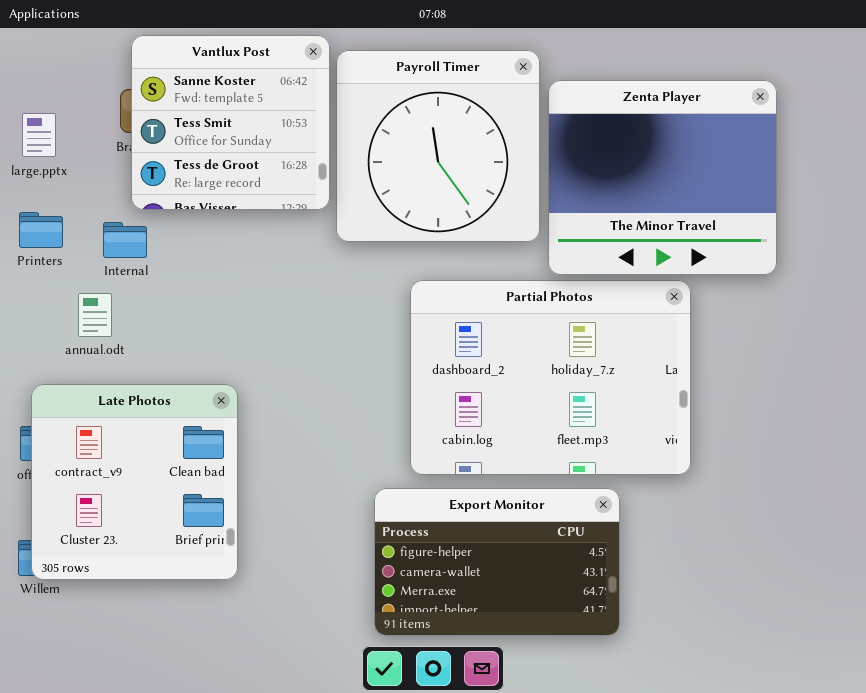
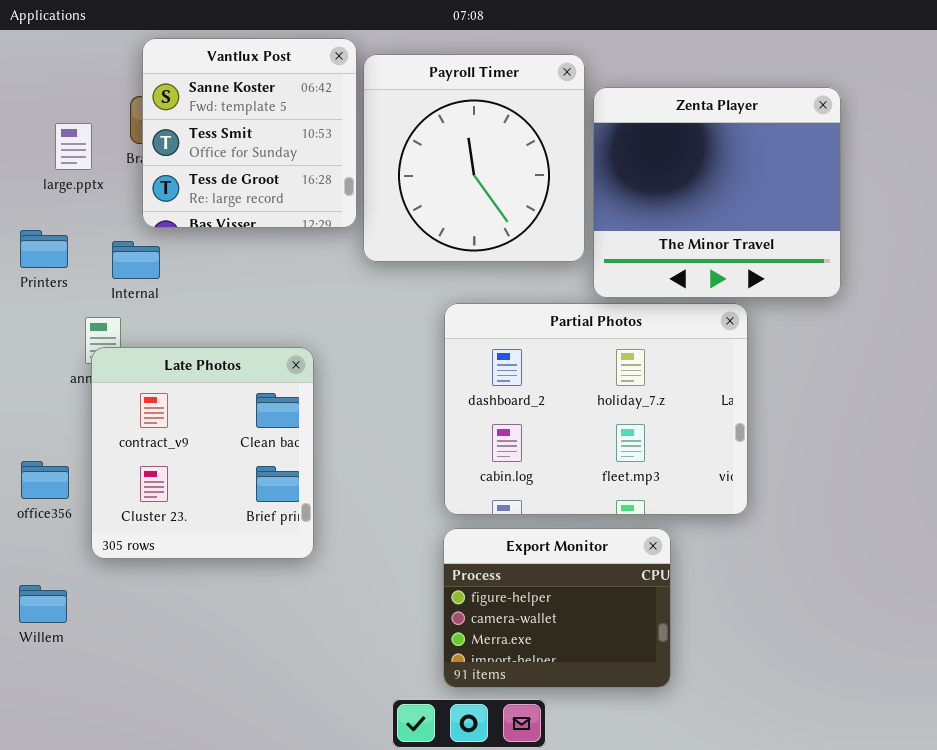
large.pptx: [22,113,56,157] -> [55,123,92,170], moved
Late Photos: [31,384,238,580] -> [91,347,314,559], moved
Export Monitor: [374,488,620,636] -> [443,528,671,688], resized

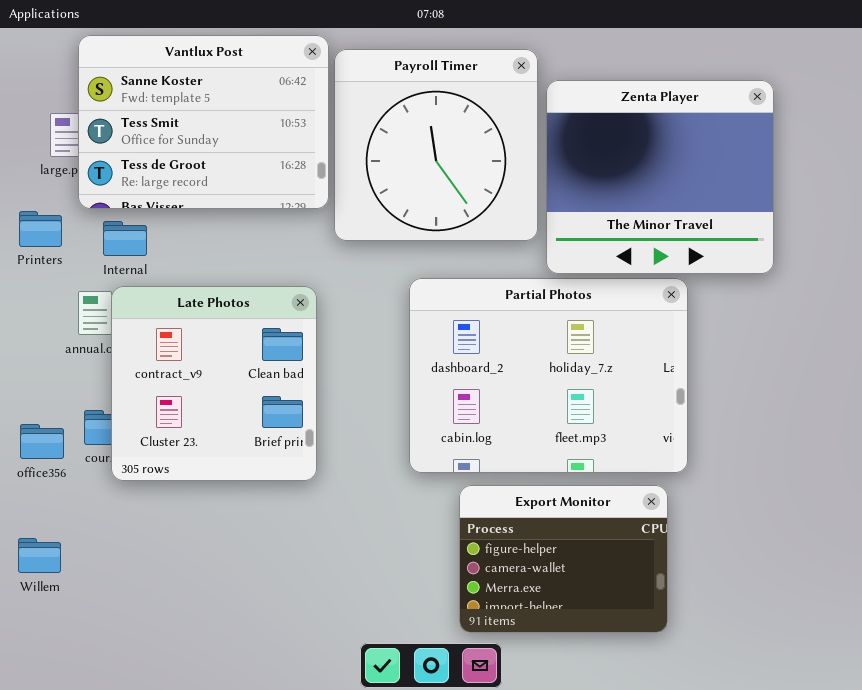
Vantlux Post: [142,38,357,228] -> [78,35,329,209], resized
Late Photos: [91,347,314,559] -> [111,286,317,481], moved
Export Monitor: [443,528,671,688] -> [459,485,668,633], moved

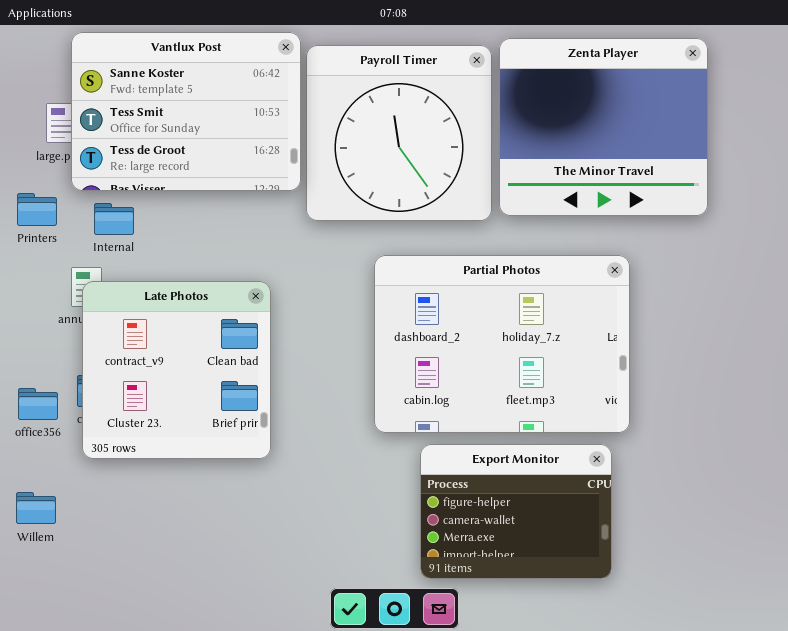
Zenta Player: [546,80,774,274] -> [499,38,708,216], moved
Late Photos: [111,286,317,481] -> [82,281,271,459], moved

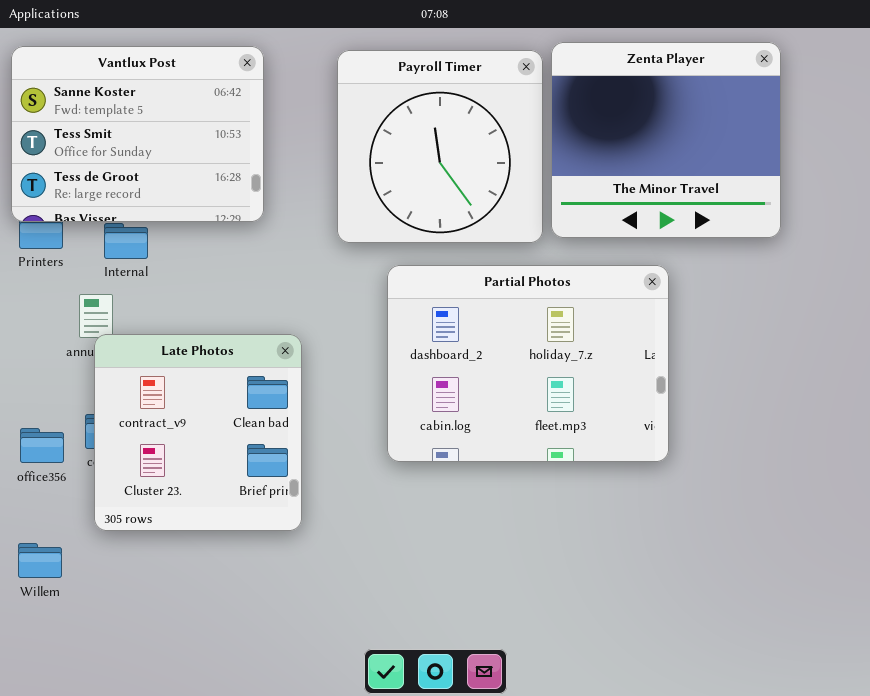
Vantlux Post: [71,32,301,191] -> [11,46,264,222], moved
Partial Photos: [374,255,630,433] -> [387,265,669,462], moved
Late Photos: [82,281,271,459] -> [94,334,302,531], moved
Export Monitor: [420,444,612,579] -> none, closed

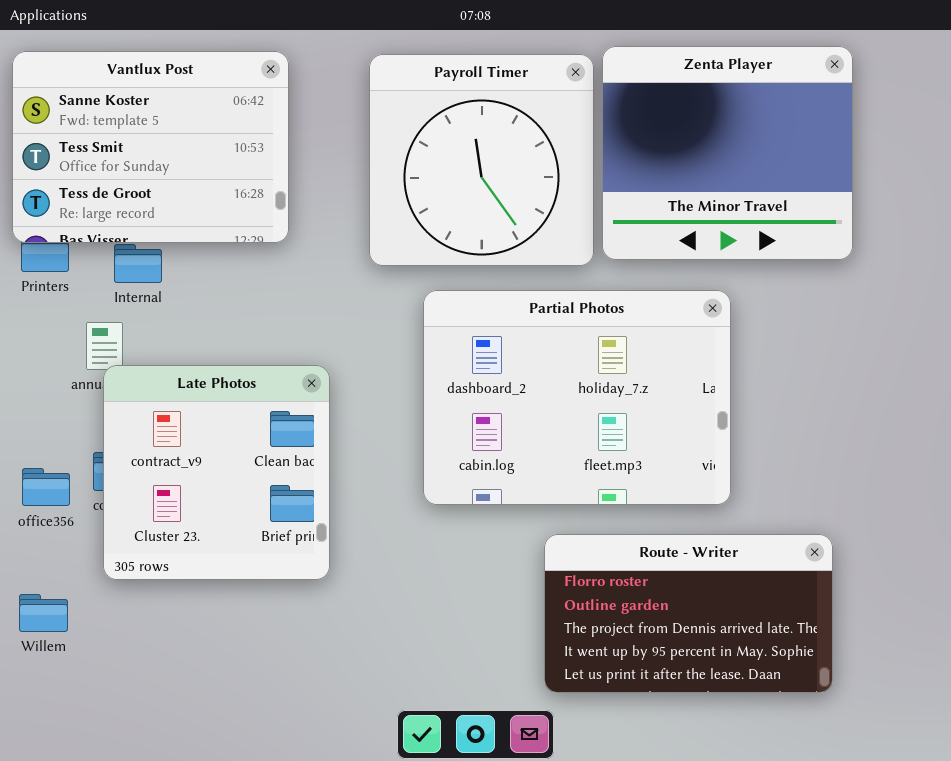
Route - Writer: none -> [544,534,833,693], opened

